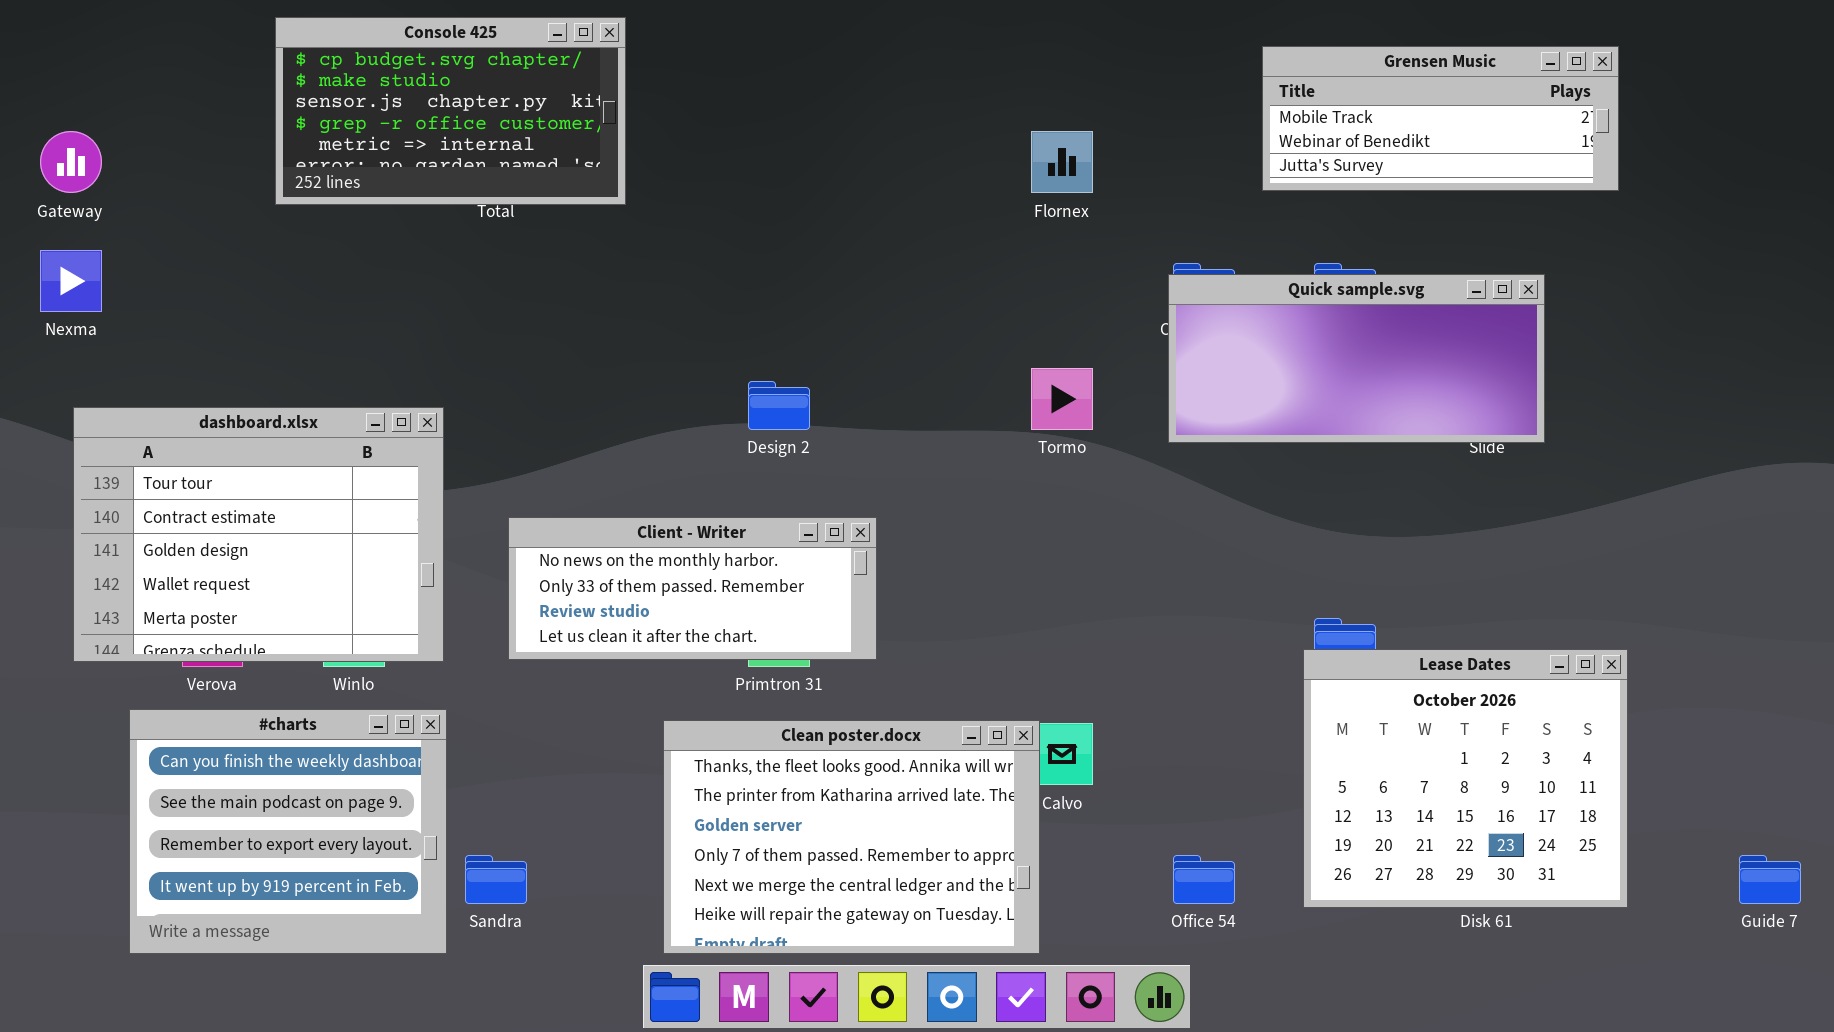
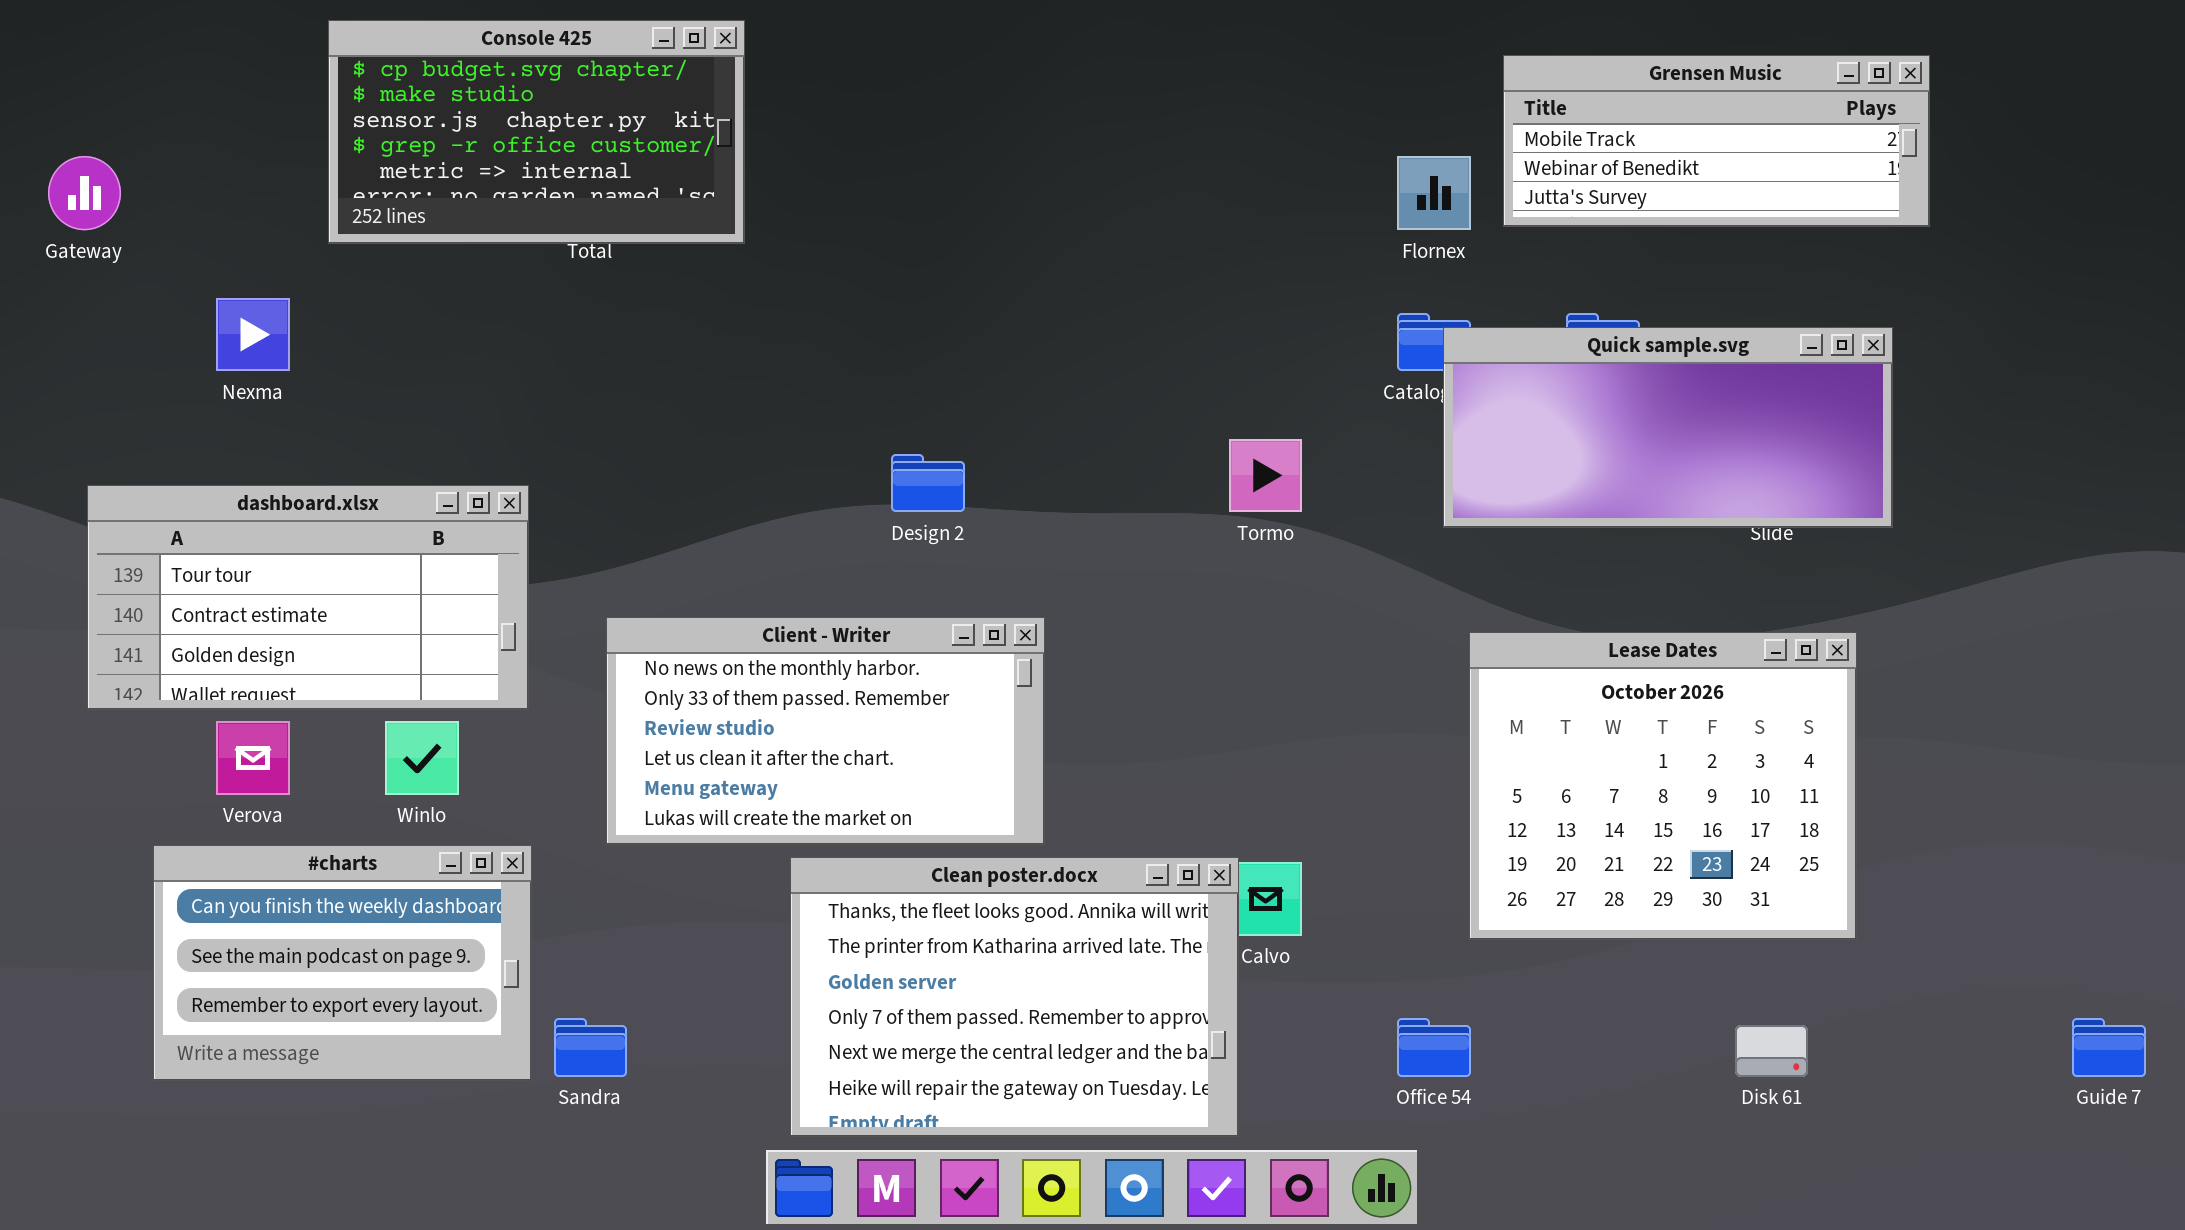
Flornex: [1031,131,1093,193] -> [1397,156,1471,230], moved
Nexma: [40,250,102,312] -> [216,298,290,371], moved
Quick sample.svg: [1168,274,1545,443] -> [1443,327,1893,528], moved
dashboard.xlsx: [73,407,444,662] -> [87,485,529,710], resized
Client - Writer: [508,517,877,660] -> [606,617,1045,845], resized
Lease Dates: [1303,649,1628,908] -> [1469,632,1857,940], moved
#charts: [129,709,447,954] -> [153,845,532,1081], resized

